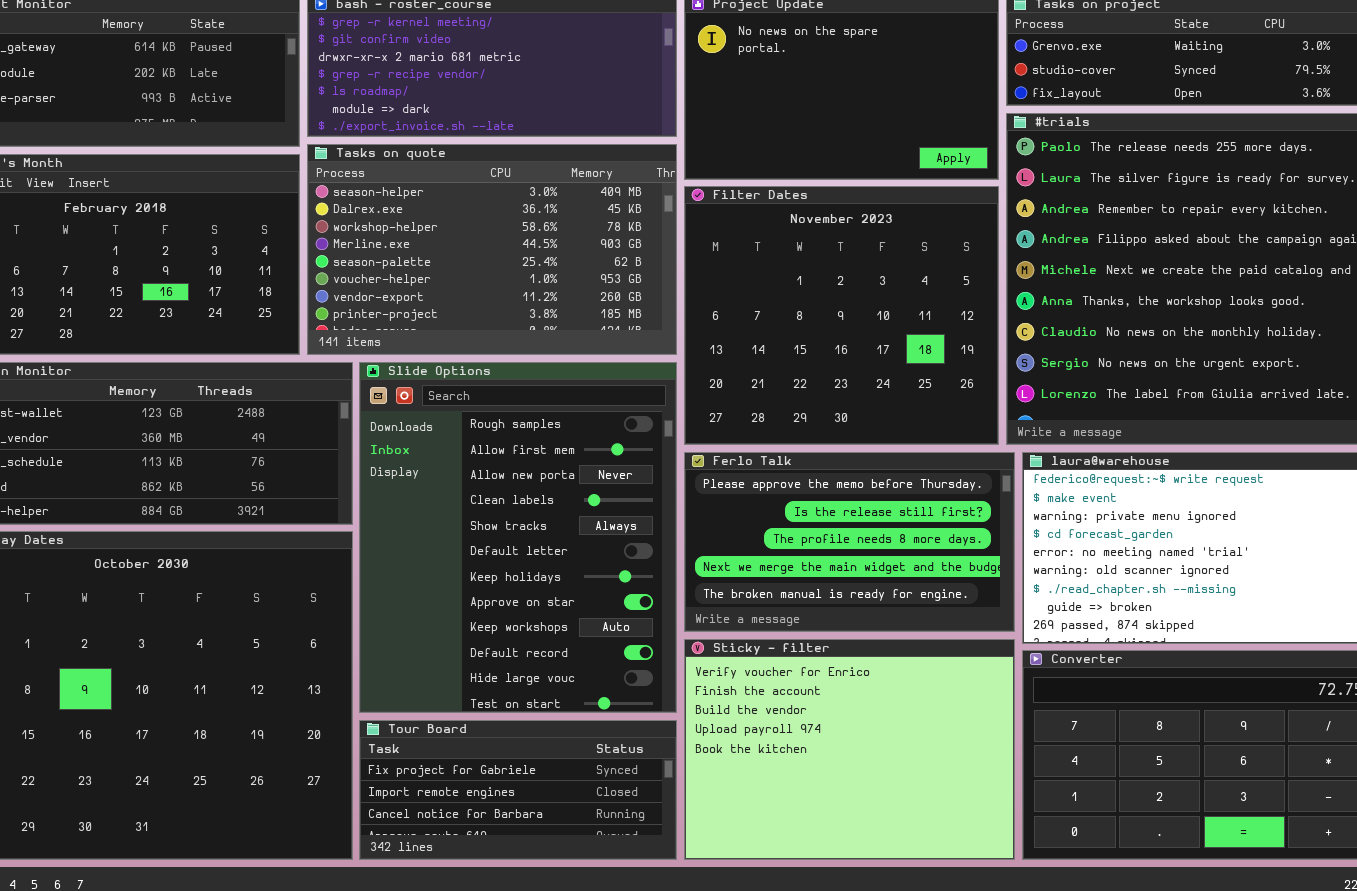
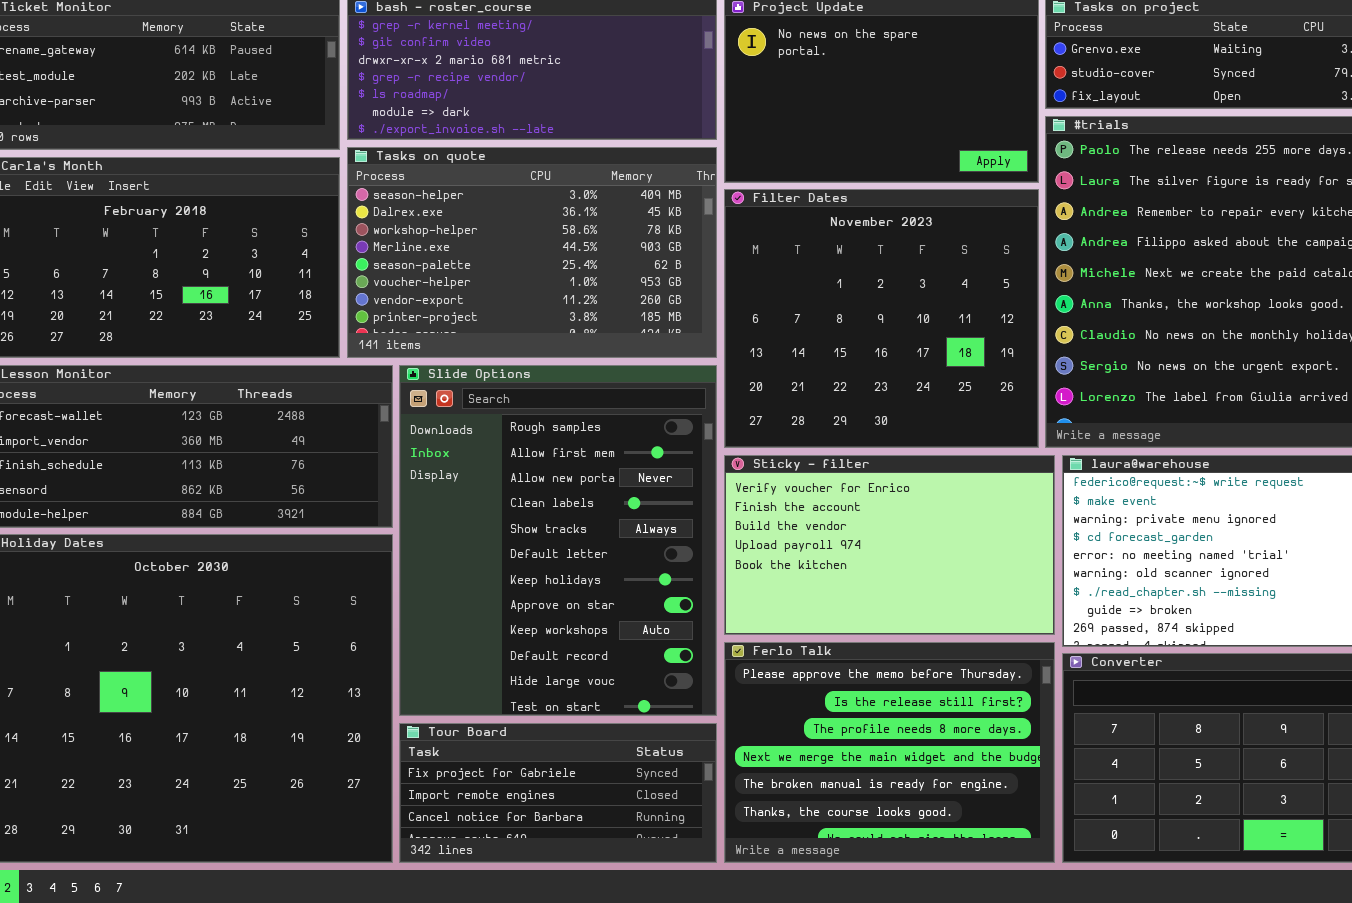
Ferlo Talk: [684,452,1015,632] -> [724,642,1055,863], moved, resized
Sticky - filter: [684,639,1015,860] -> [724,455,1055,635], moved, resized

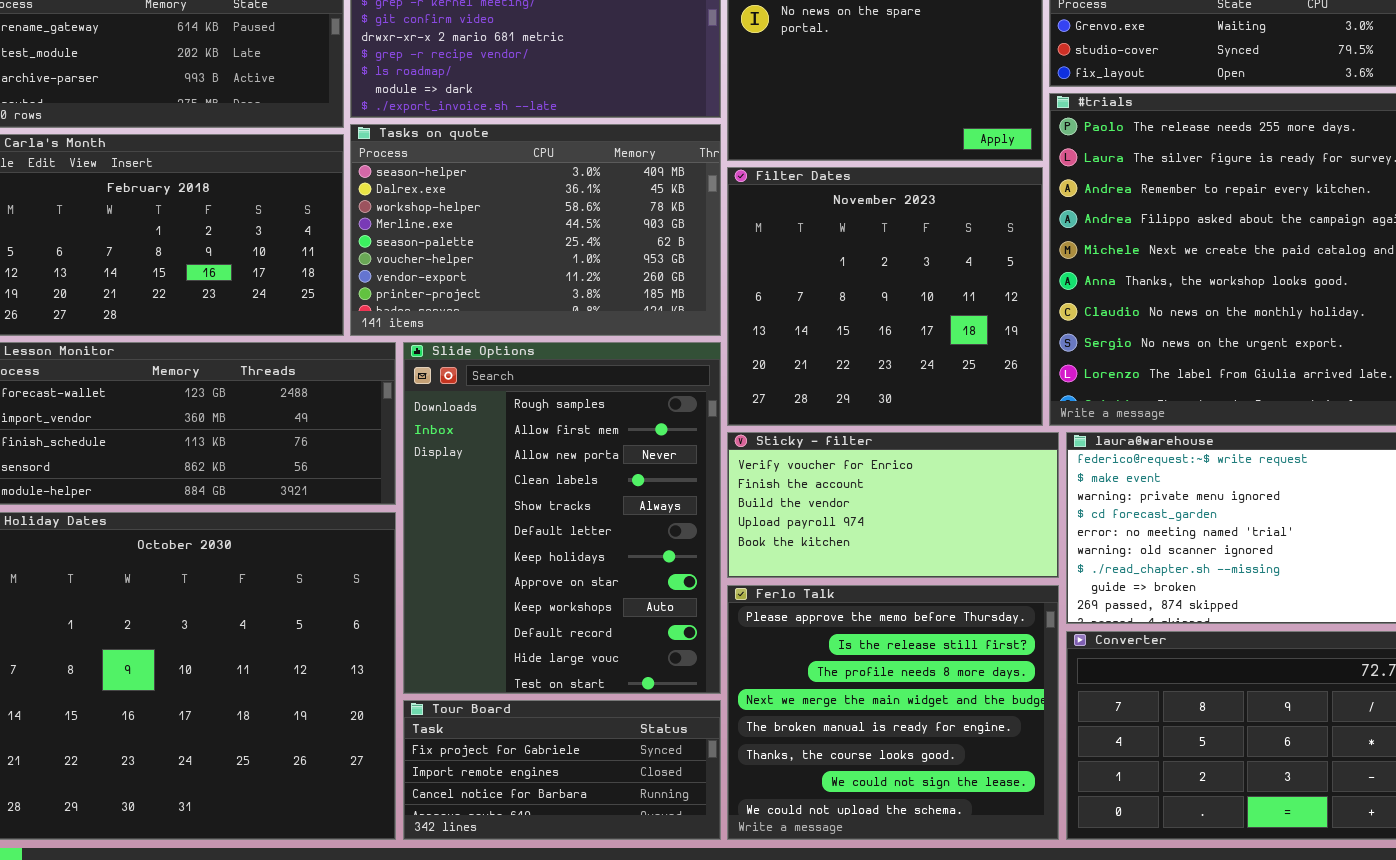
Sticky - filter: [724,455,1055,635] -> [727,432,1059,578], resized
Ferlo Talk: [724,642,1055,863] -> [727,585,1059,840], resized

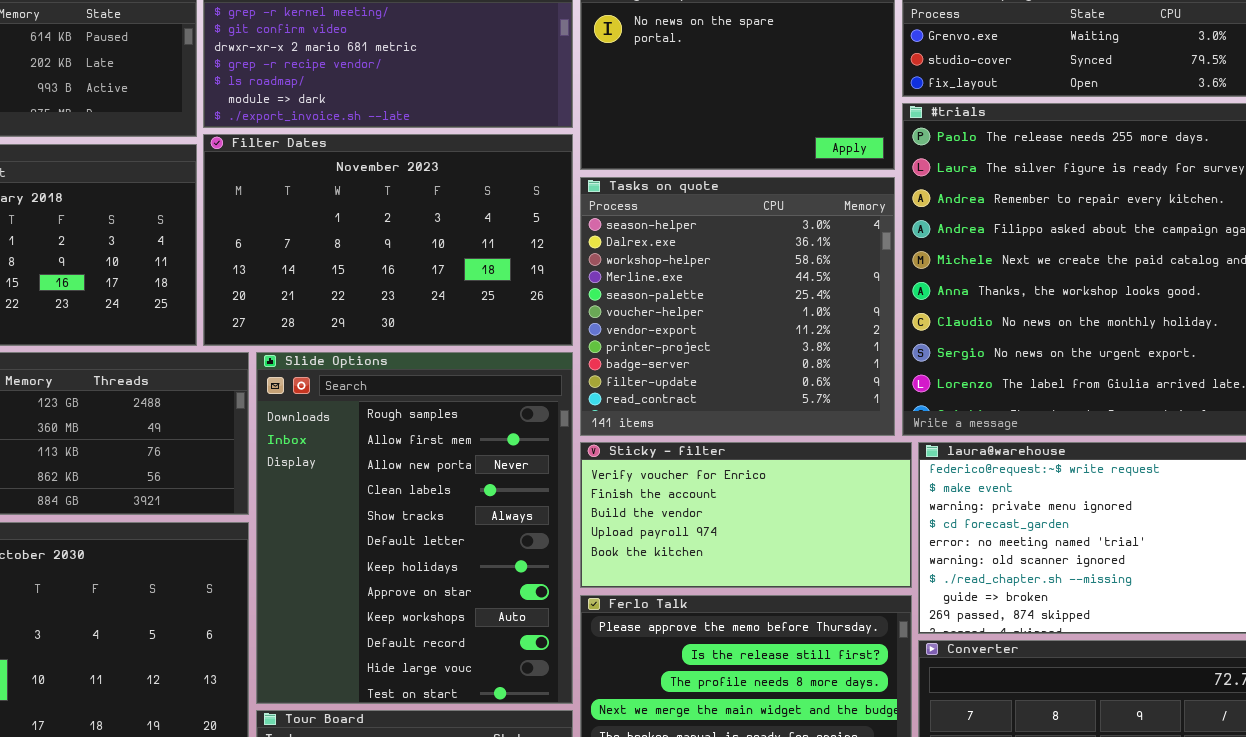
Tasks on quote: [350,124,721,336] -> [580,177,895,436], moved, resized
Filter Dates: [727,167,1043,426] -> [203,134,573,346], moved, resized

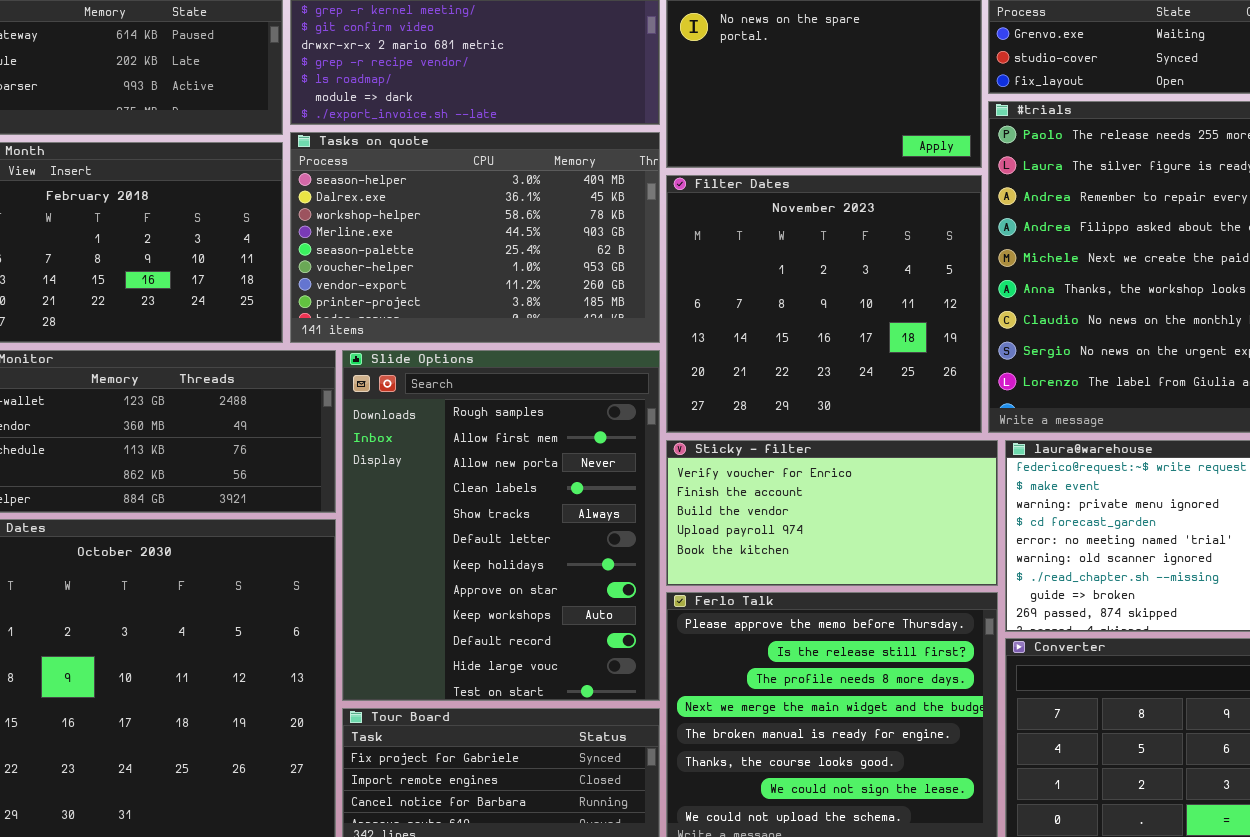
Filter Dates: [203,134,573,346] -> [666,175,982,433], moved, resized
Tasks on quote: [580,177,895,436] -> [290,132,660,343], moved, resized

